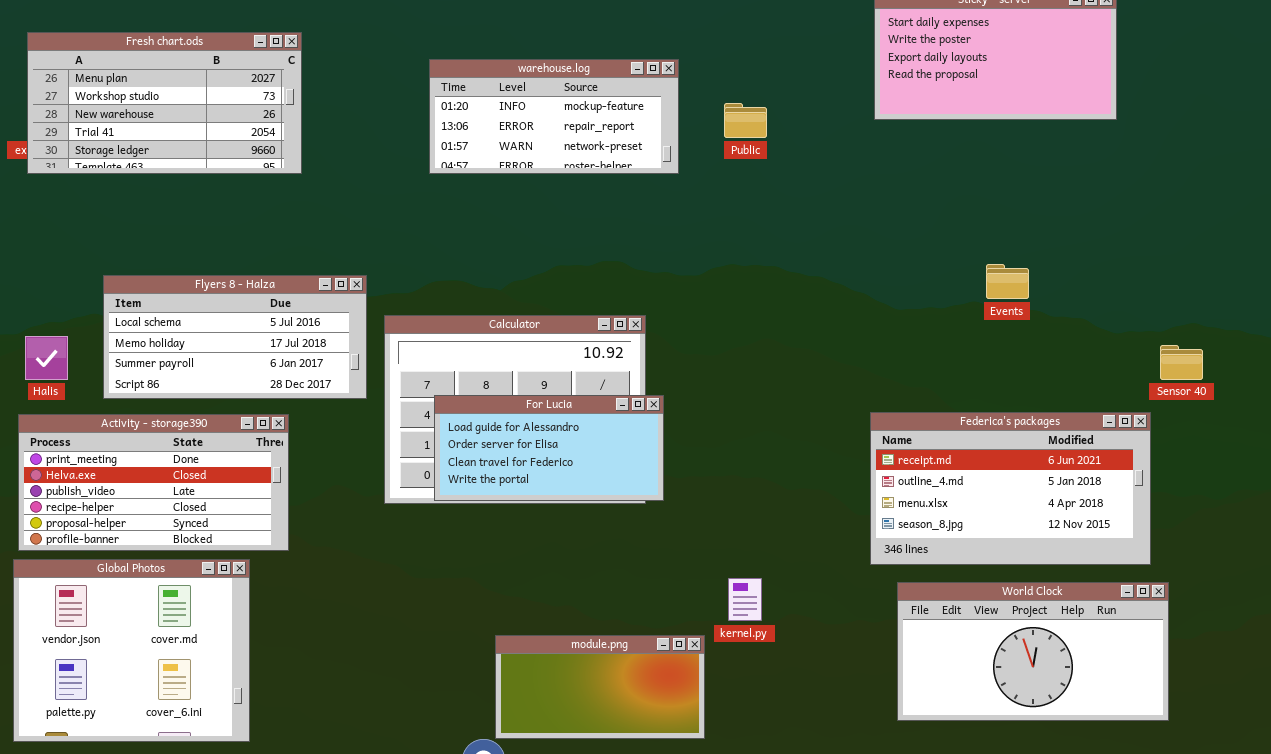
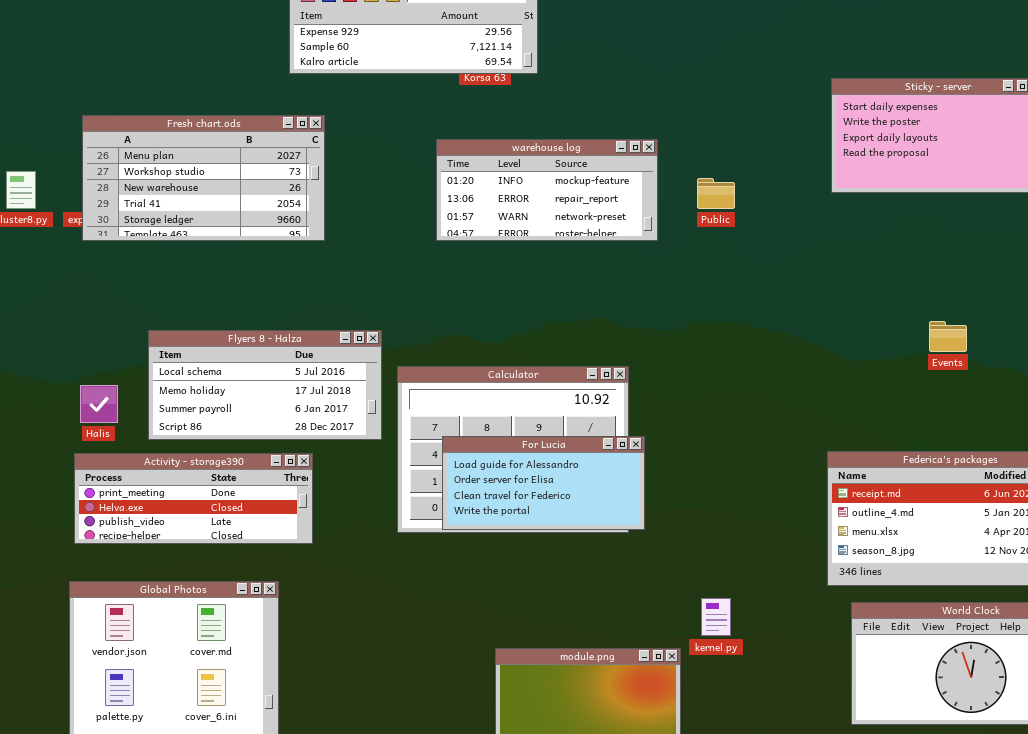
Activity - storage390: [18,414,289,551] -> [74,453,313,544], resized

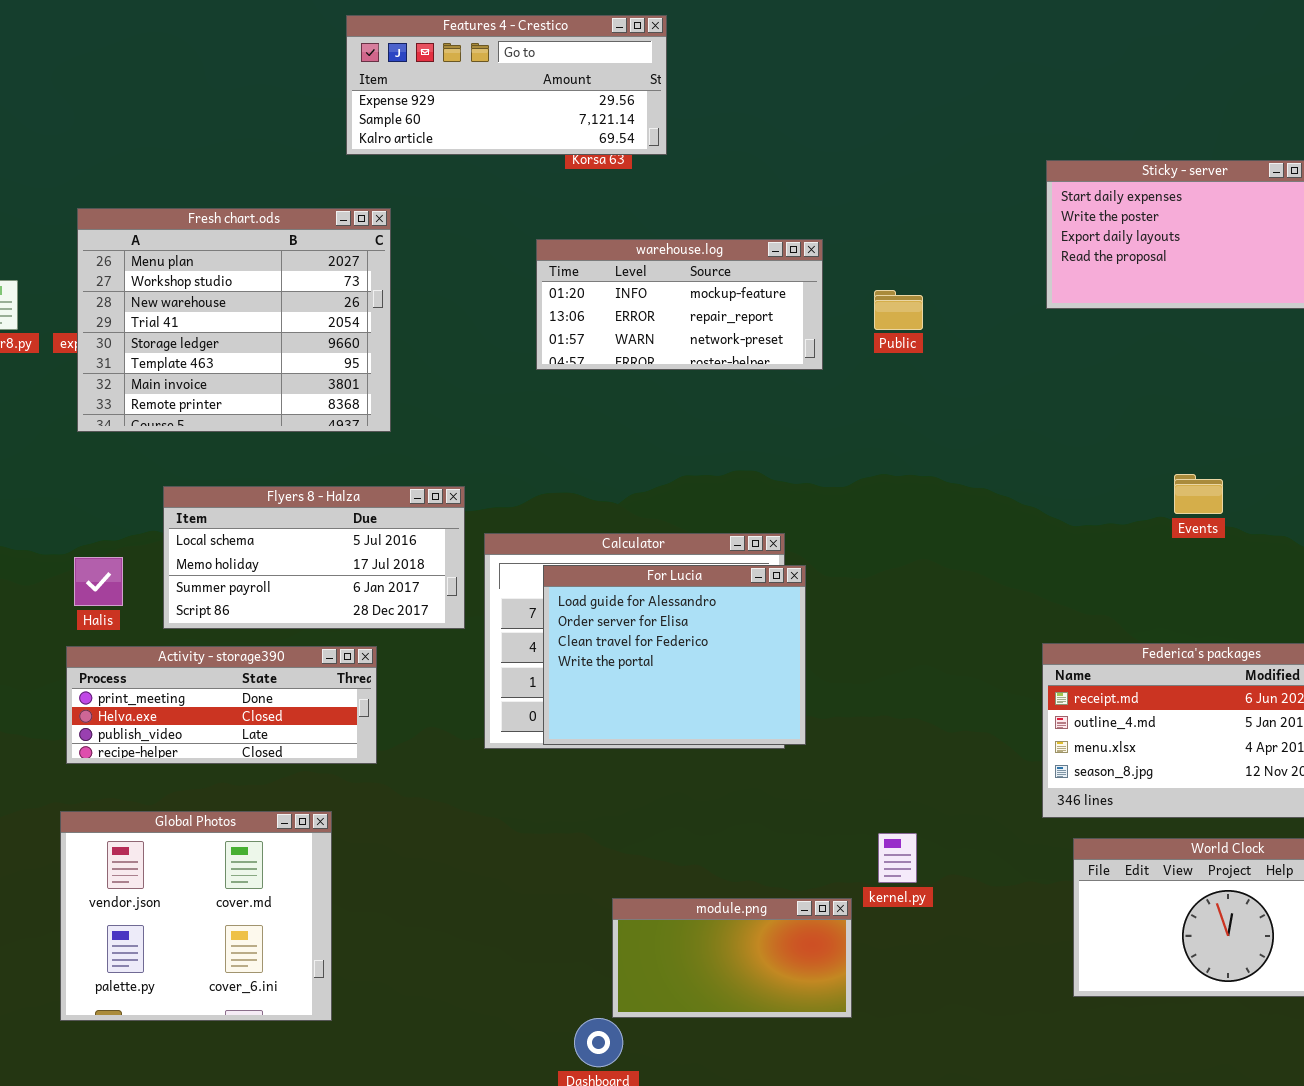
Fresh chart.ods: [82,115,325,241] -> [77,208,391,432], resized
For Lucia: [442,436,645,530] -> [543,565,806,745], resized

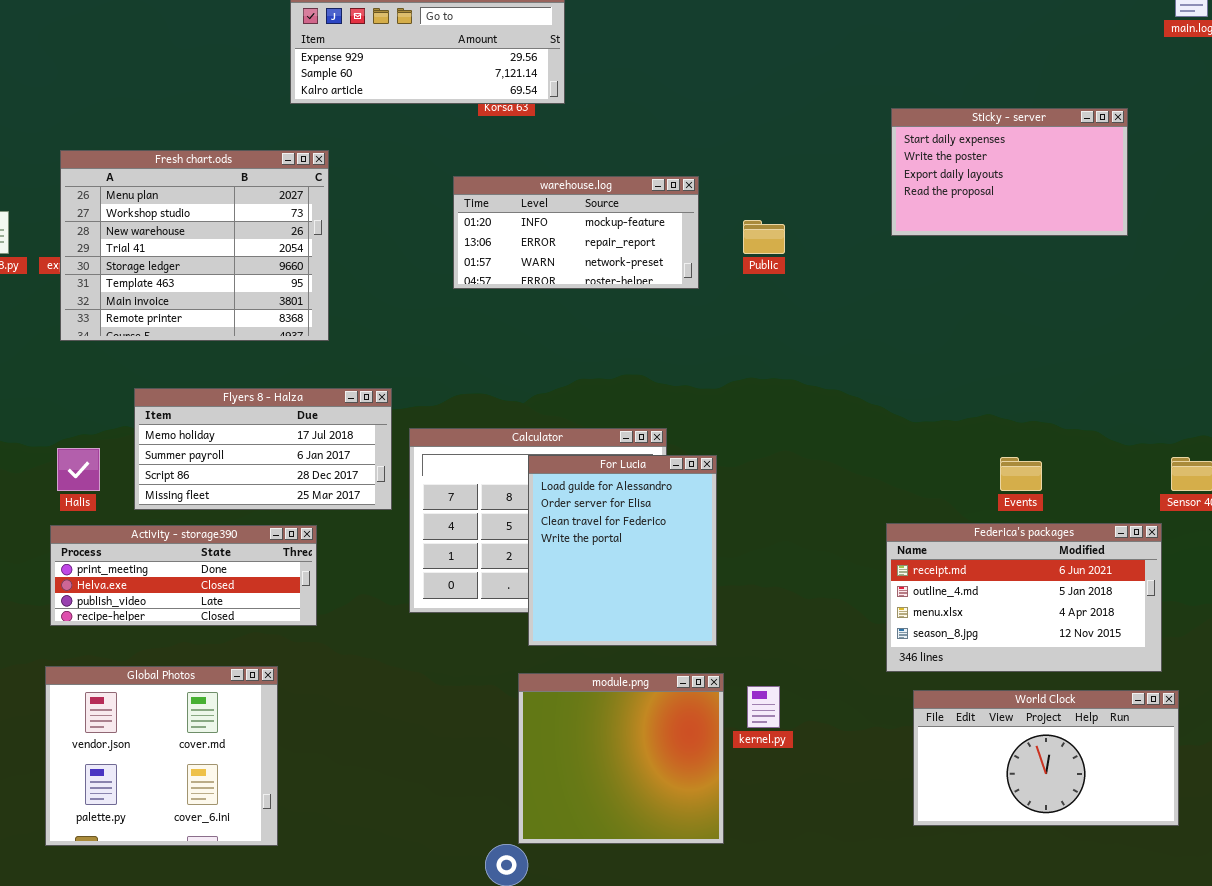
Events: [1174,474,1223,514] -> [1000,457,1042,491], moved
Flyers 8 - Halza: [163,486,465,629] -> [134,388,392,510], scrolled down 1 row
For Lucia: [543,565,806,745] -> [528,455,717,646], moved, resized
module.png: [612,898,852,1018] -> [518,673,724,844], resized

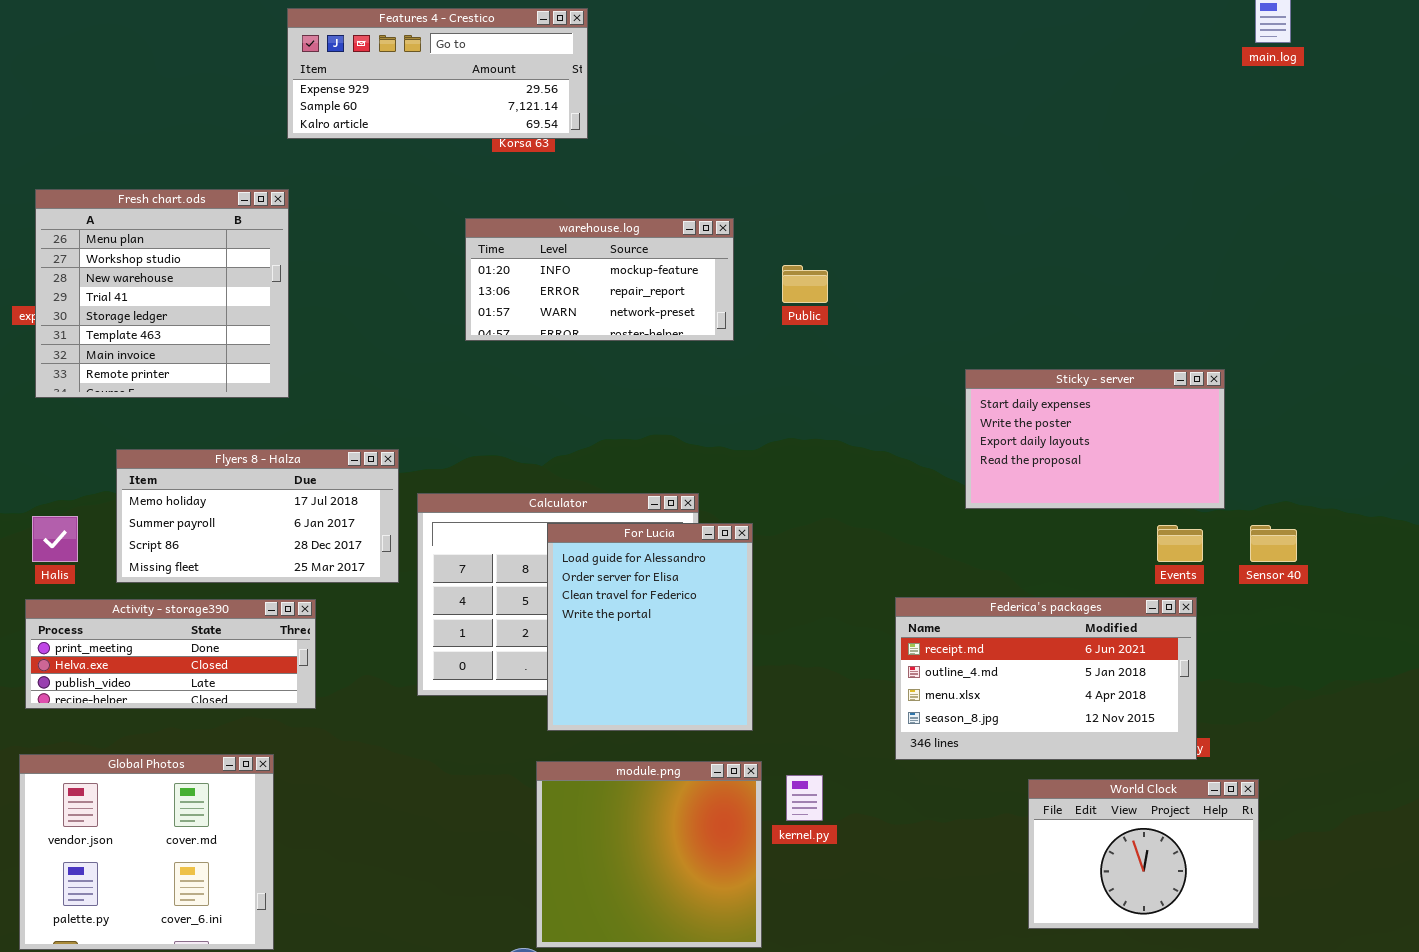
Sticky - server: [891,108,1128,236] -> [965,369,1225,509], moved
Fresh chart.ods: [60,150,329,341] -> [35,189,289,398], resized
Events: [1000,457,1042,491] -> [1157,525,1203,562], moved
Federica's packages: [886,523,1162,672] -> [895,597,1197,760], moved
World Clock: [913,690,1179,826] -> [1028,779,1259,929], resized

